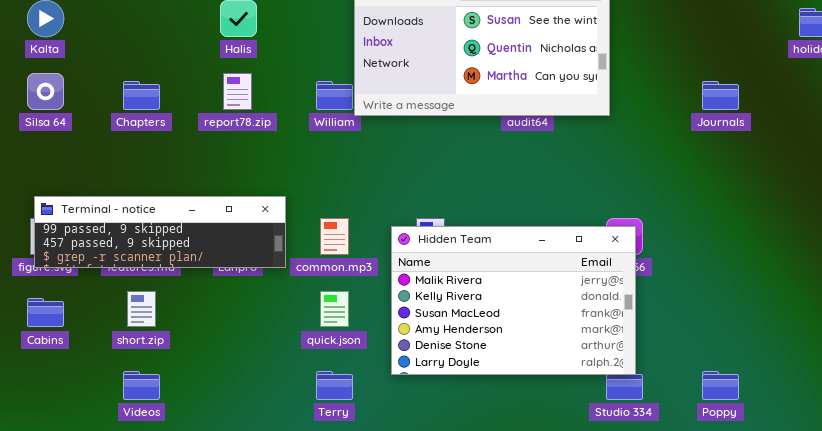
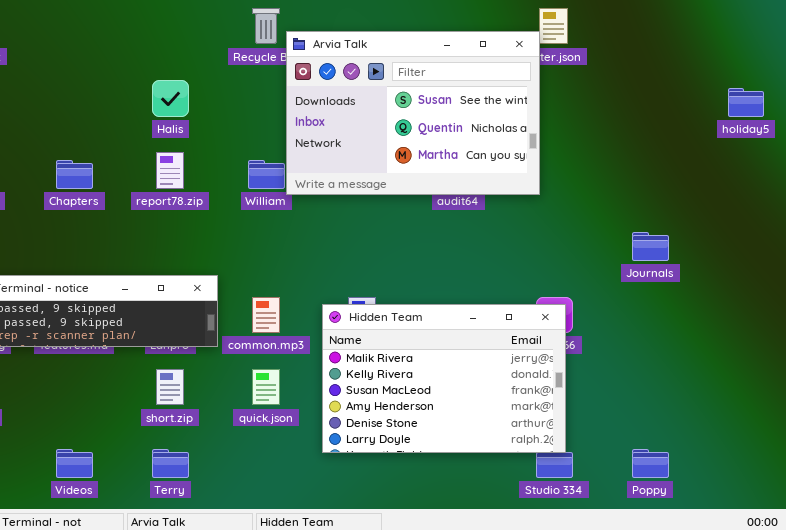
Journals: [702,81,739,110] -> [632,232,669,261], moved
short.zip: [127,291,156,327] -> [156,369,184,405], moved
Terry: [316,371,353,400] -> [152,449,189,478], moved

